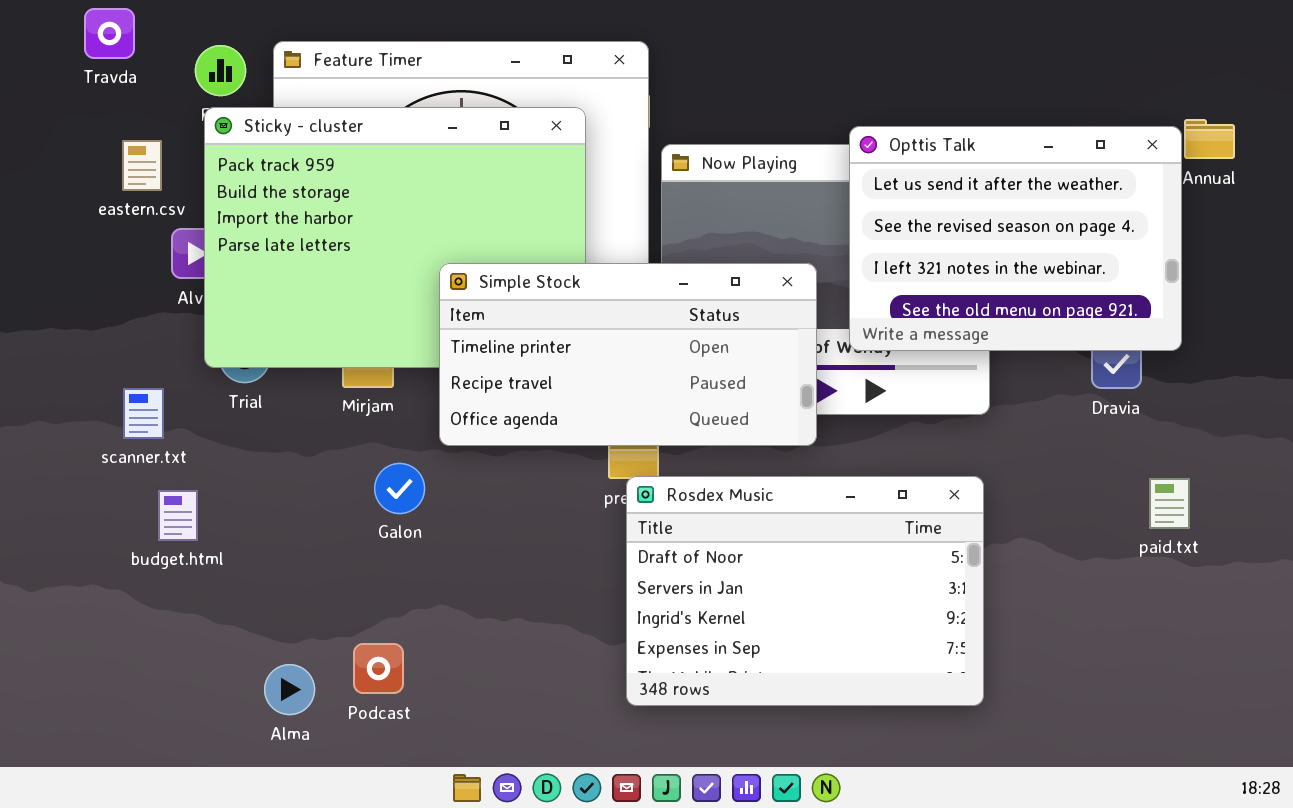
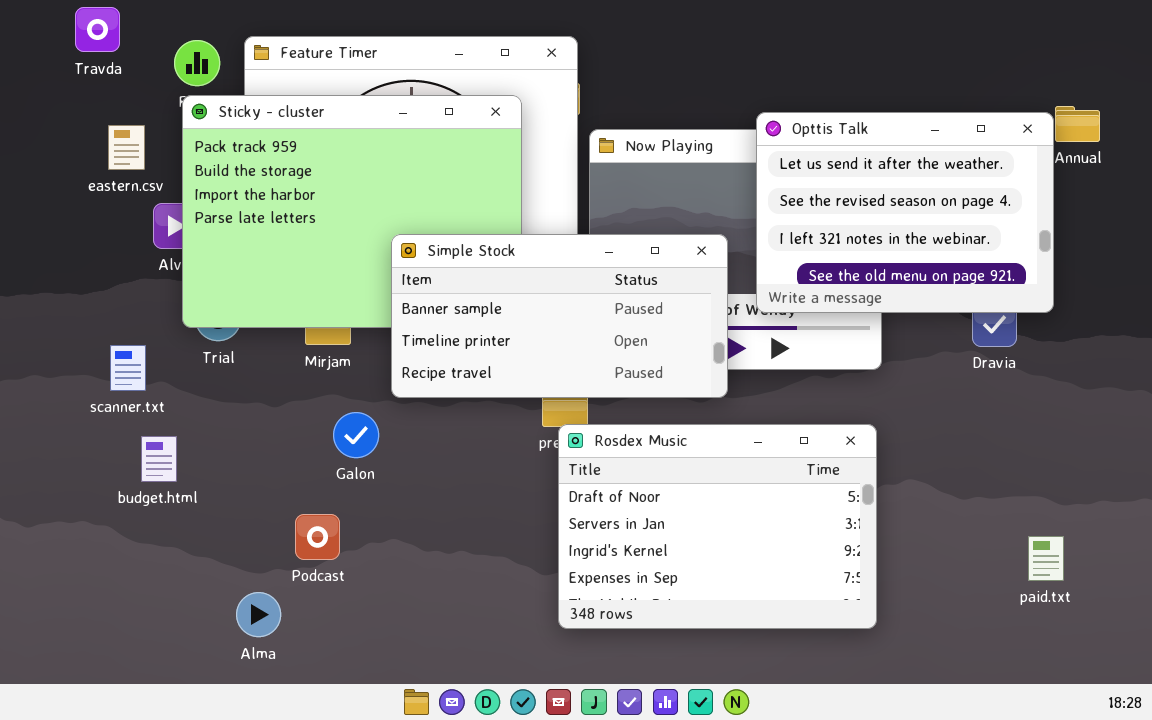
Simple Stock: [439,263,817,446] -> [391,234,728,398], scrolled up 1 row
paid.txt: [1149,478,1190,529] -> [1028,536,1064,581], moved
Podcast: [353,643,404,694] -> [295,514,340,560], moved

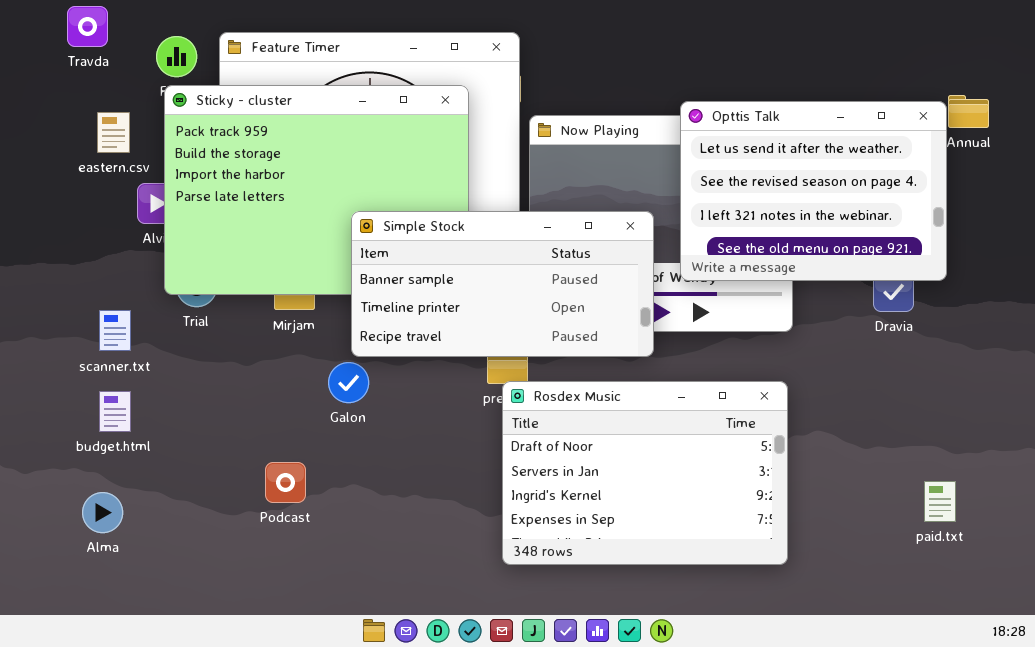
Galon: [333,412,379,458] -> [328,362,369,403], moved
budget.html: [141,436,177,482] -> [99,391,131,432], moved
Alma: [236,592,281,637] -> [82,492,123,533], moved

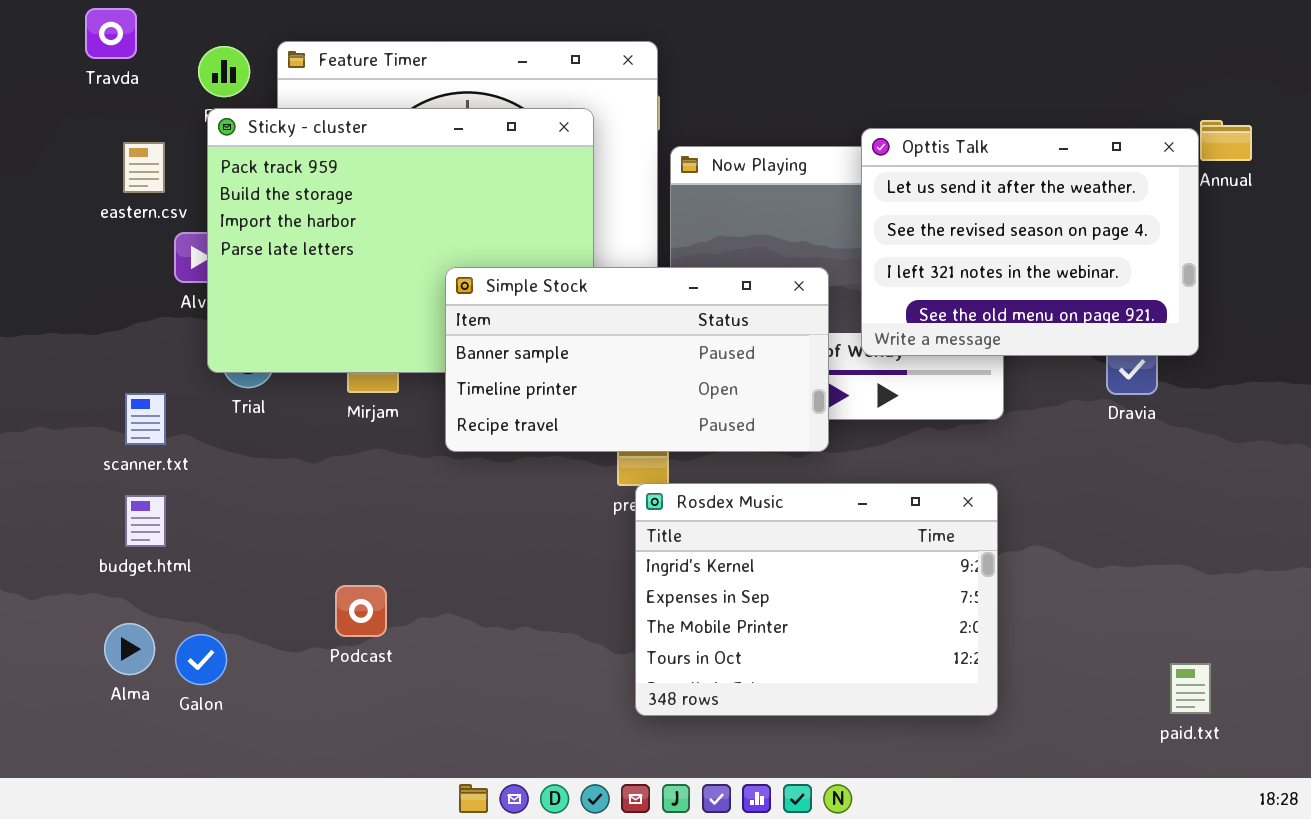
Galon: [328,362,369,403] -> [175,634,227,685], moved
Rosdex Music: [502,381,788,565] -> [635,483,998,716], scrolled down 2 rows
paid.txt: [924,481,956,522] -> [1170,663,1211,714], moved

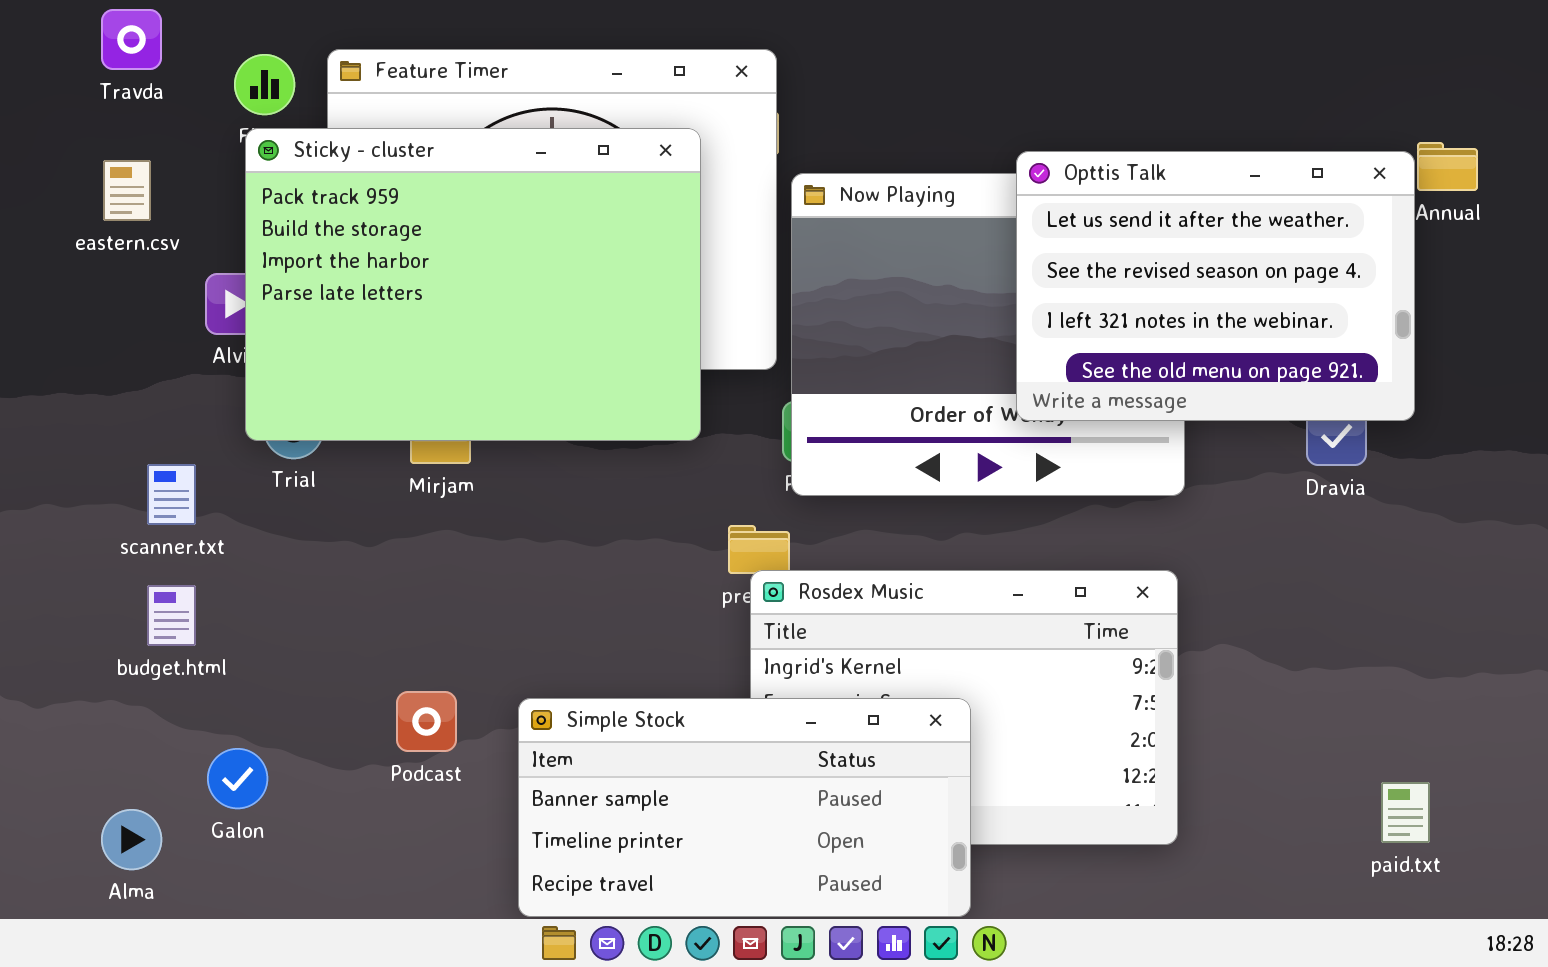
eastern.csv: [123,142,165,193] -> [103,160,151,221], moved
Simple Stock: [445,267,829,452] -> [518,698,971,917], moved
Alma: [104,623,155,675] -> [101,809,162,870], moved

